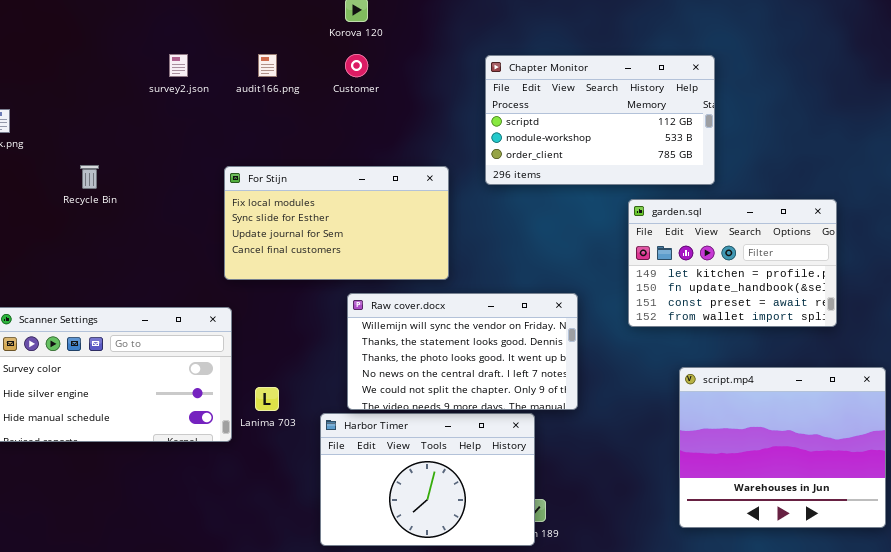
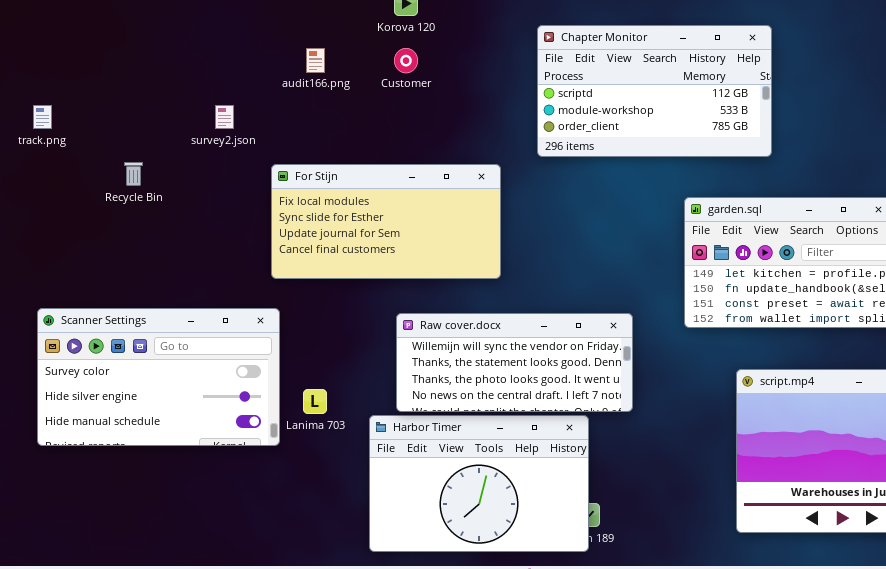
survey2.json: [169,54,188,77] -> [215,105,234,129], moved
Chapter Monitor: [485,55,715,185] -> [537,25,772,157], moved
Raw cover.docx: [347,293,578,410] -> [396,313,633,412], resized

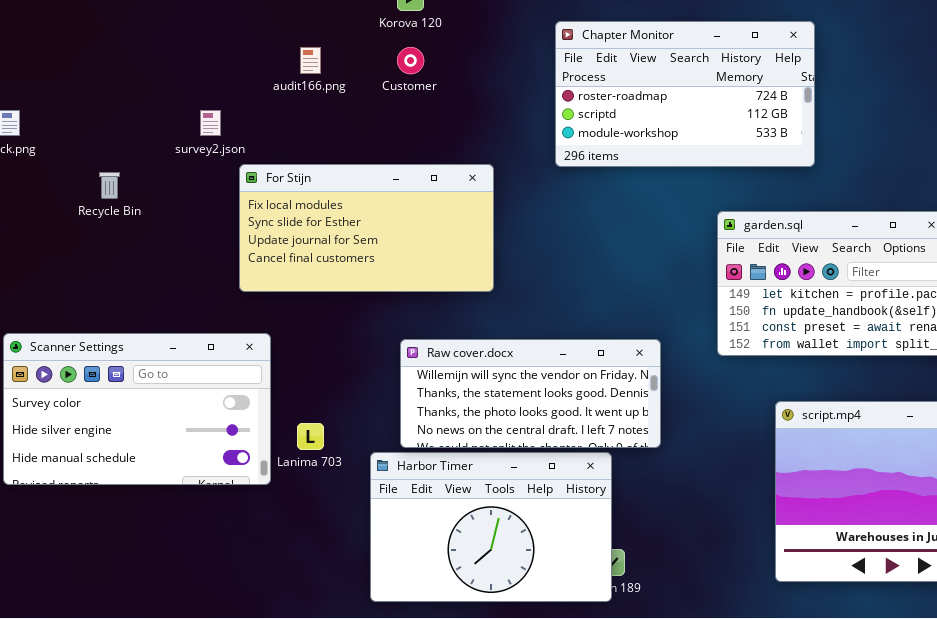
Chapter Monitor: [537,25,772,157] -> [555,21,815,167], scrolled up 1 row
For Stijn: [271,164,501,279] -> [239,164,494,292], moved

